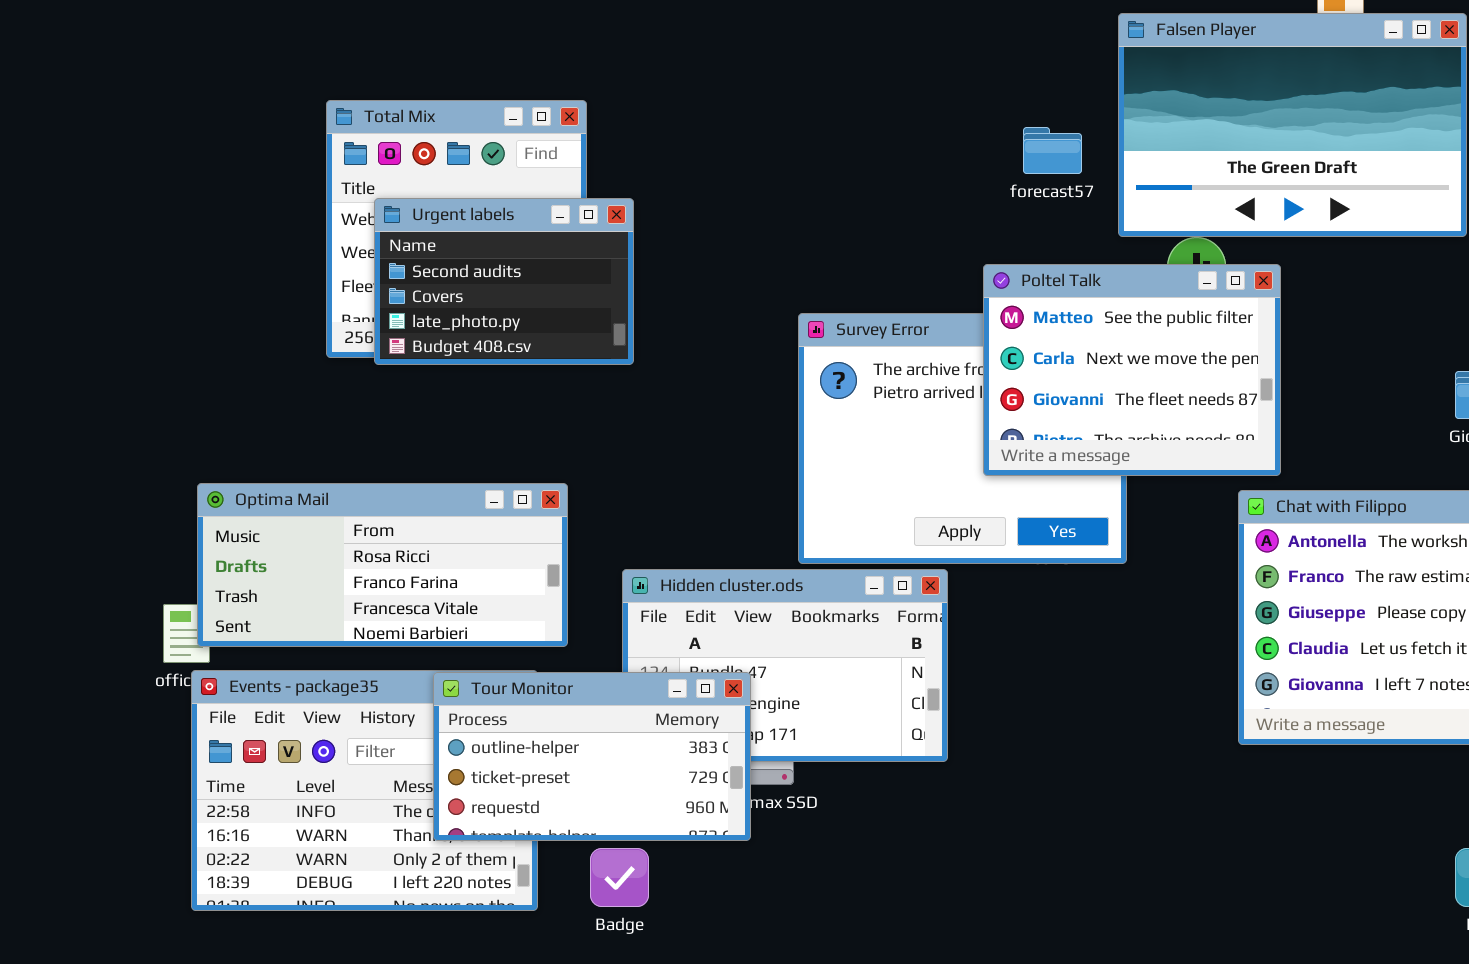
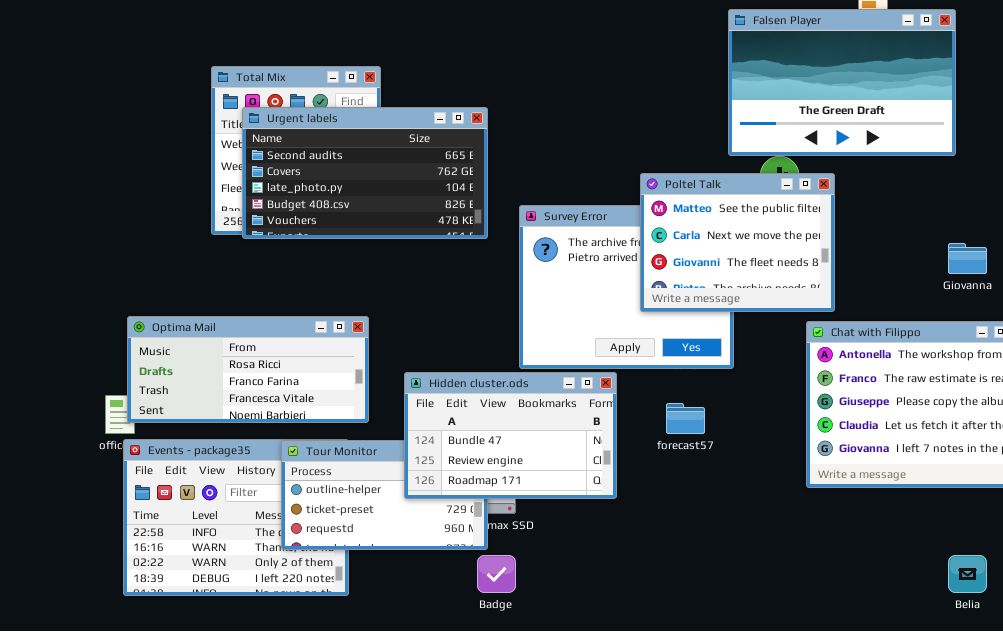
forecast57: [1023,127,1082,174] -> [666,403,705,434], moved
Urgent labels: [374,198,634,365] -> [242,107,488,239], resized
Hidden cluster.ods: [622,569,948,762] -> [404,372,617,499], raised
Badge: [590,848,649,907] -> [477,555,516,593], moved

